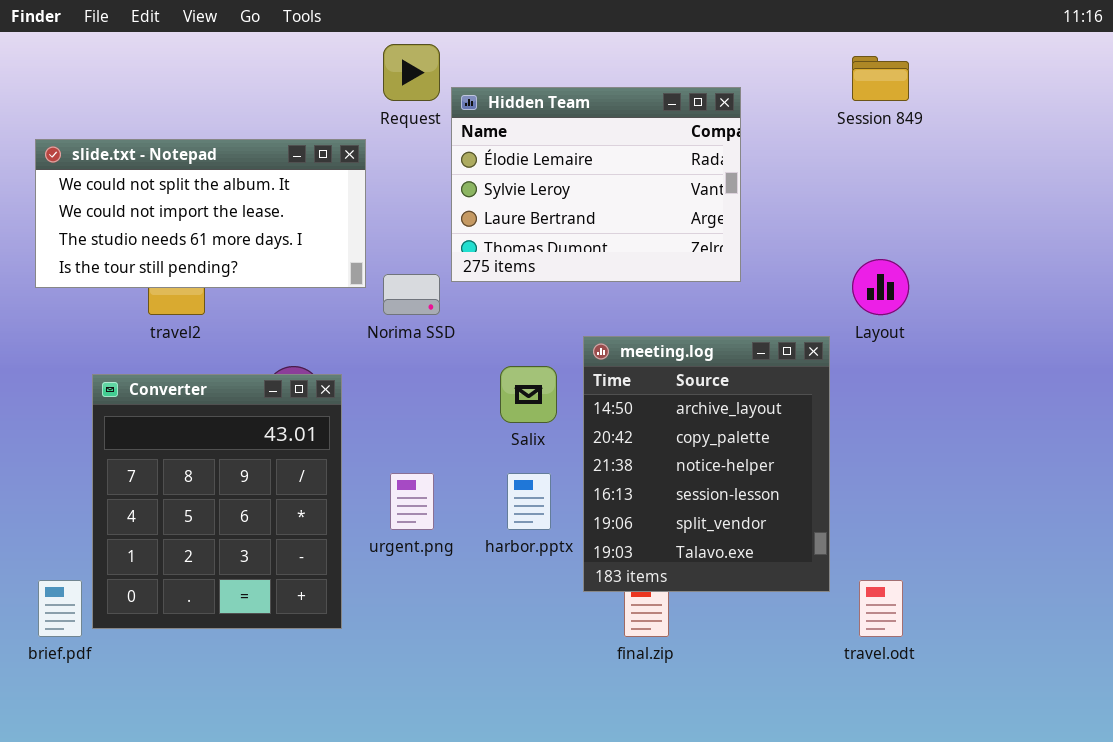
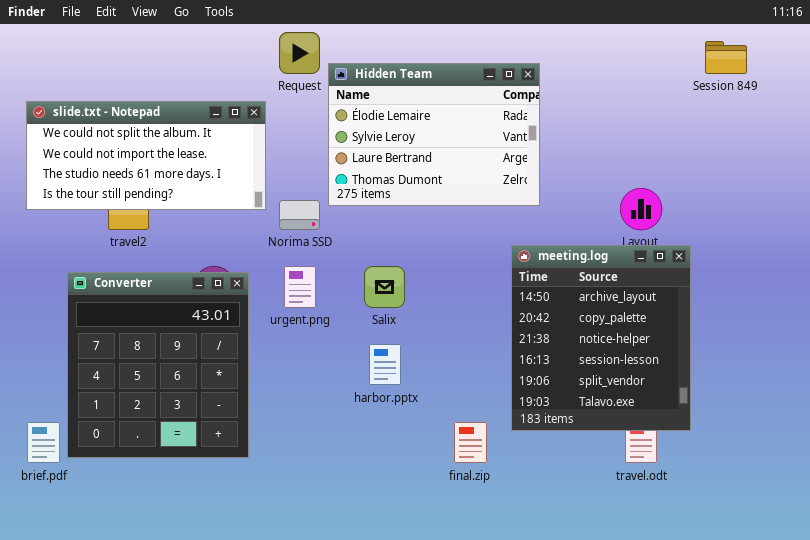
Session 849: [852,56,909,101] -> [705,41,747,74], moved
meeting.log: [583,336,830,592] -> [511,245,691,431], moved
urgent.png: [390,473,434,530] -> [284,266,316,308], moved

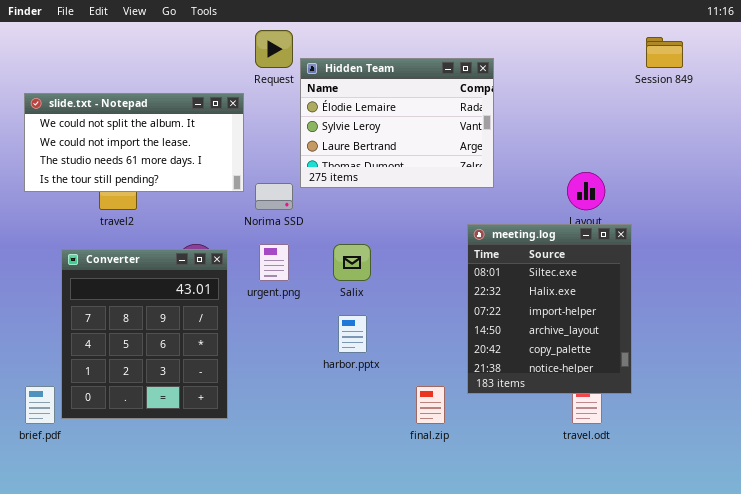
meeting.log: [511,245,691,431] -> [467,224,632,394], scrolled up 3 rows

